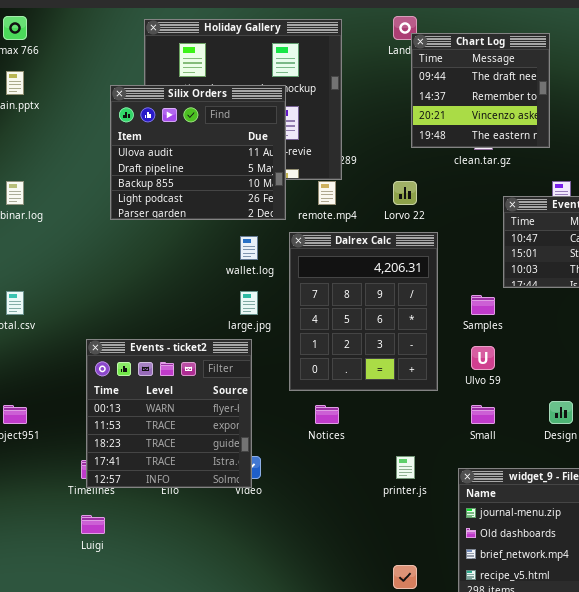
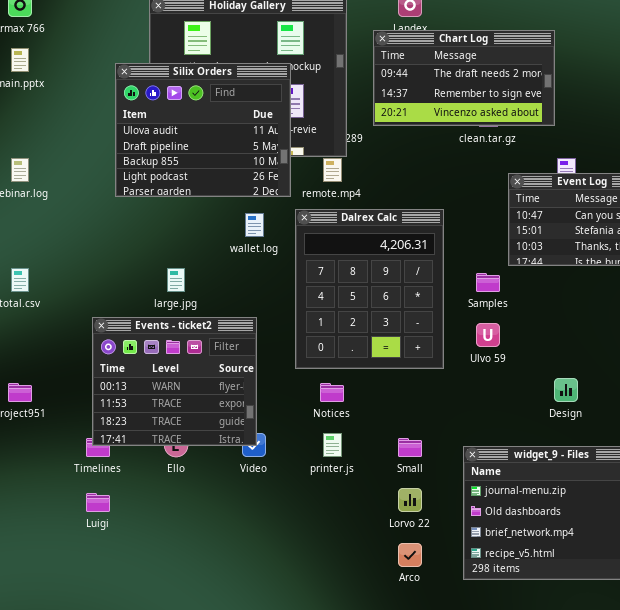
Chart Log: [411,33,550,148] -> [373,30,555,126], resized
Lorvo 22: [393,181,417,205] -> [398,488,422,512], moved
large.jpg: [240,291,258,315] -> [167,268,185,292], moved
Events - ticket2: [86,339,252,488] -> [92,317,257,446], resized
Small: [471,405,495,424] -> [398,438,422,457], moved
printer.js: [396,456,415,479] -> [323,433,342,457], moved

